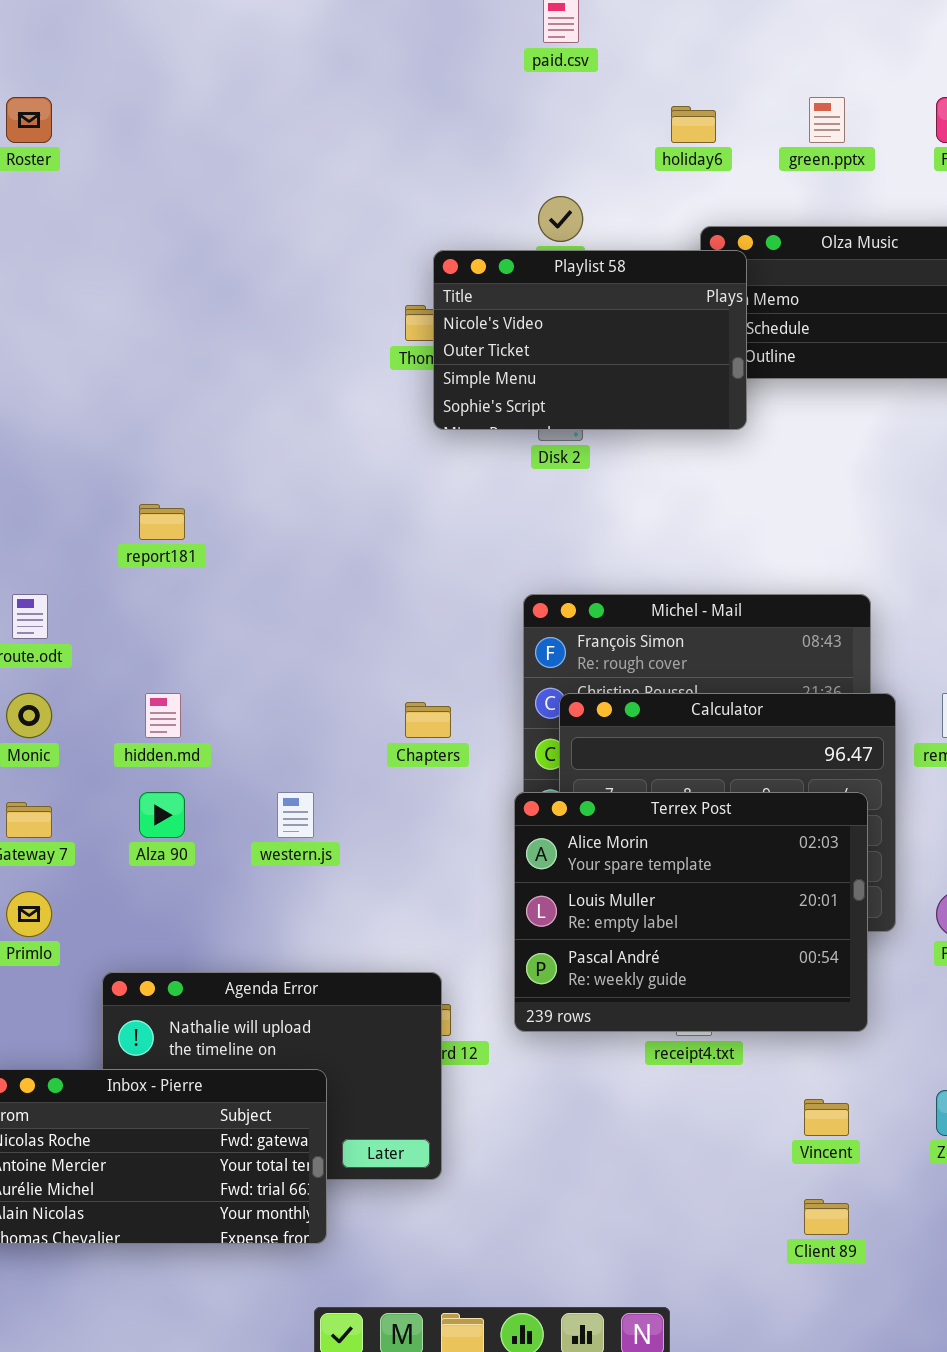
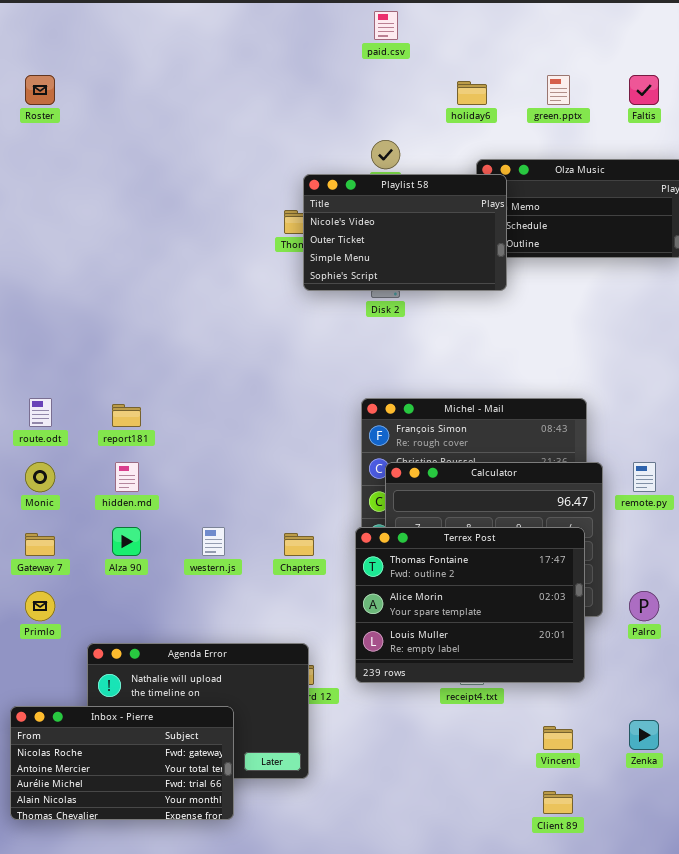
report181: [139,504,185,540] -> [112,404,141,427], moved
Chapters: [405,702,451,738] -> [284,533,314,556], moved
Terrex Post: [514,792,868,1032] -> [355,527,585,683], scrolled up 1 row

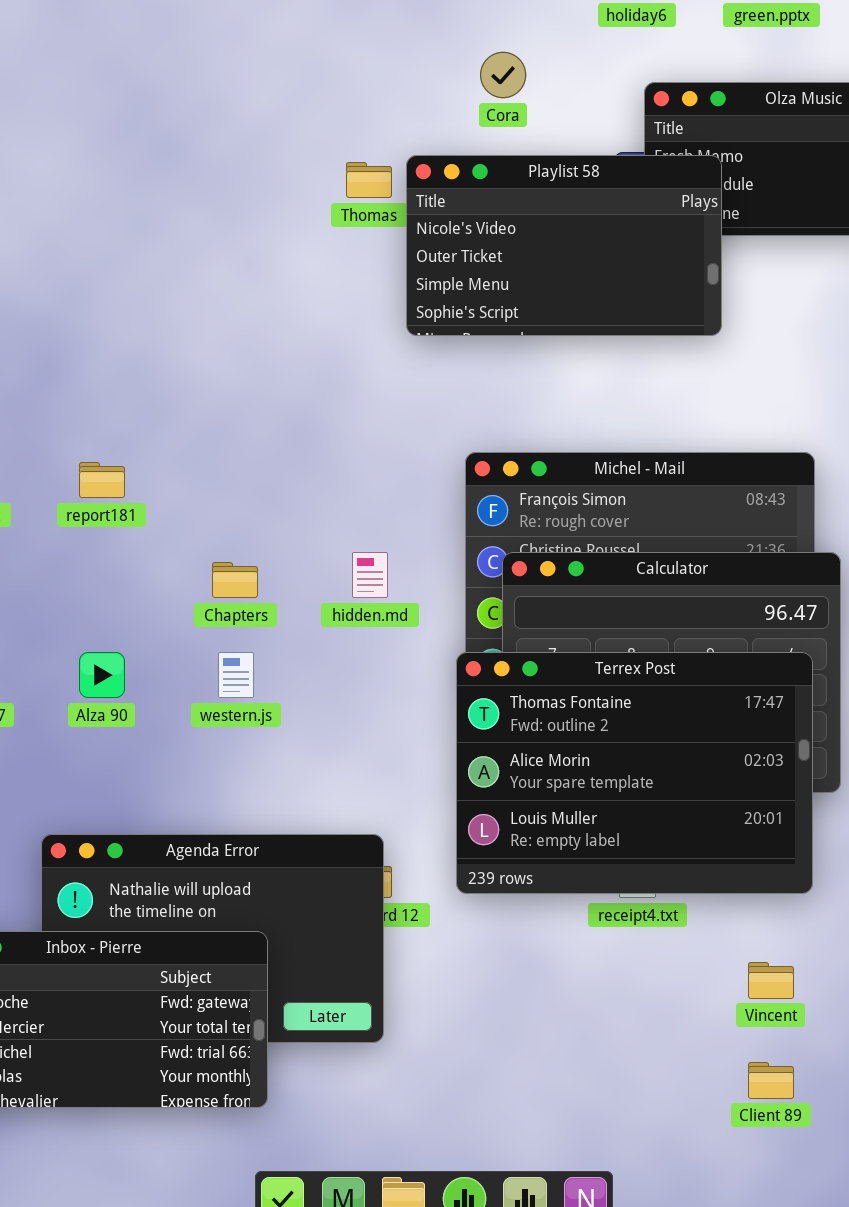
Playlist 58: [303,174,507,291] -> [406,155,722,336], moved
hidden.md: [115,462,139,492] -> [352,552,388,598], moved
Chapters: [284,533,314,556] -> [212,562,258,598], moved

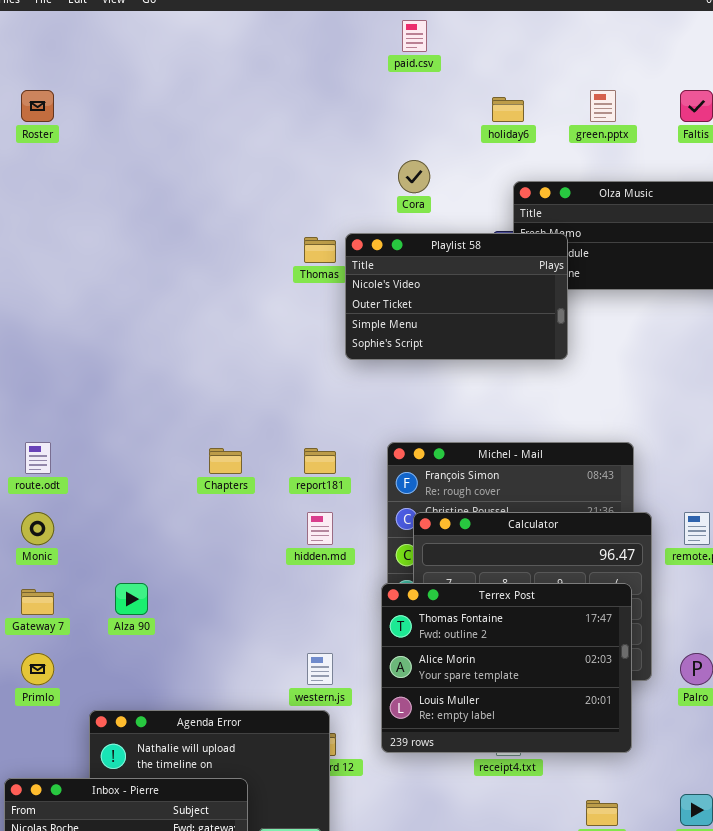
report181: [79,462,125,498] -> [304,448,336,474], moved
Chapters: [212,562,258,598] -> [209,448,242,474], moved
western.js: [218,652,254,698] -> [307,653,333,685], moved

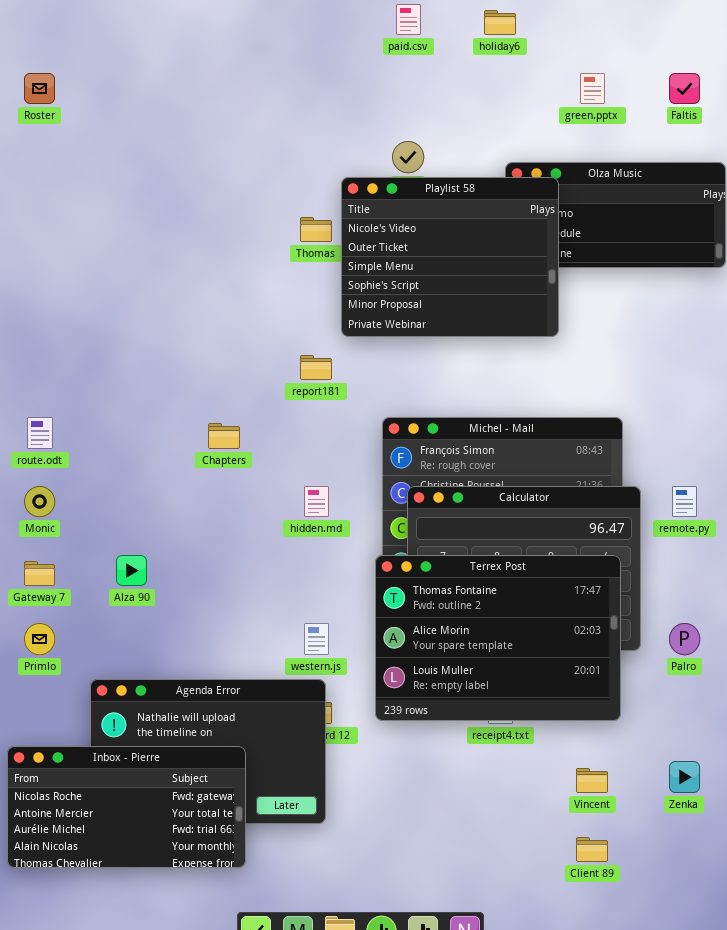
holiday6: [492,97,524,122] -> [484,10,516,35], moved
Playlist 58: [345,233,568,360] -> [341,177,559,337], resized
report181: [304,448,336,474] -> [300,355,332,380], moved

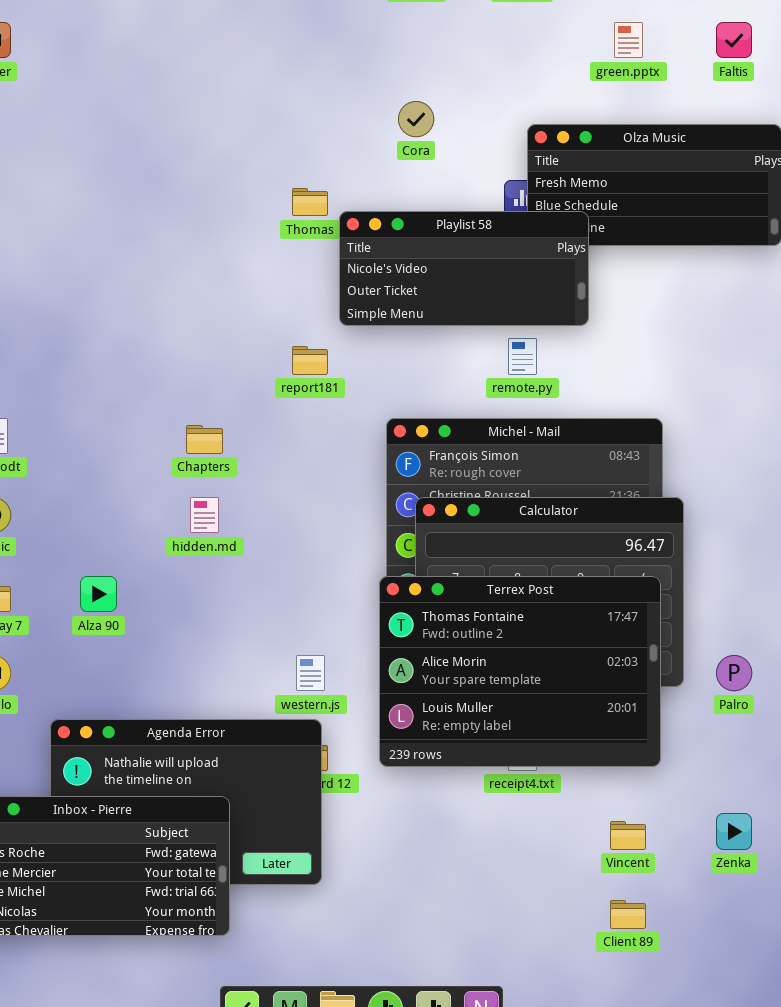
Playlist 58: [341,177,559,337] -> [339,211,589,326], resized
hidden.md: [304,486,329,517] -> [190,497,219,533], moved
remote.py: [672,486,697,517] -> [508,338,537,375], moved

